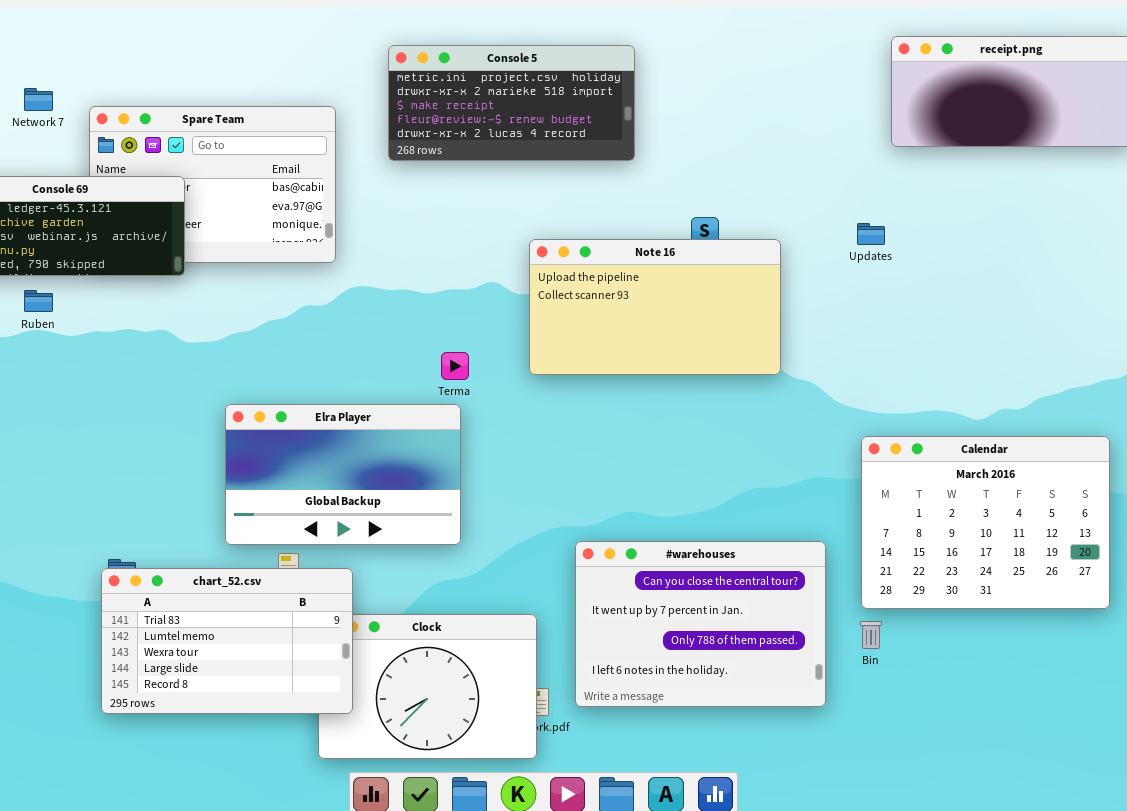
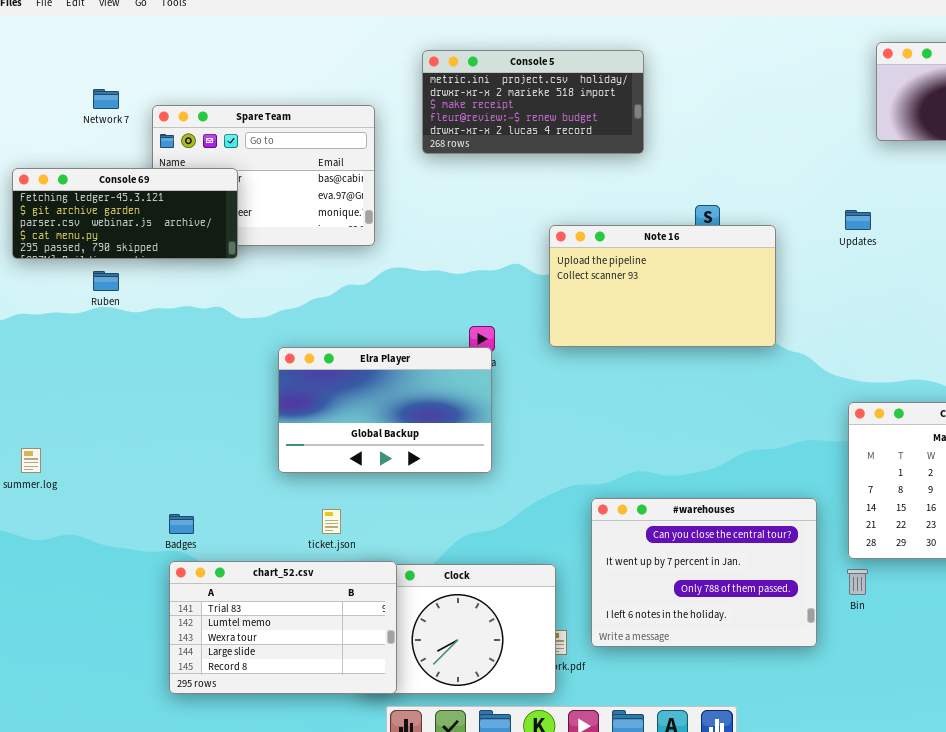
Elra Player: [225,404,461,545] -> [278,347,492,473], moved
chart_52.csv: [101,568,353,714] -> [169,561,397,694], moved

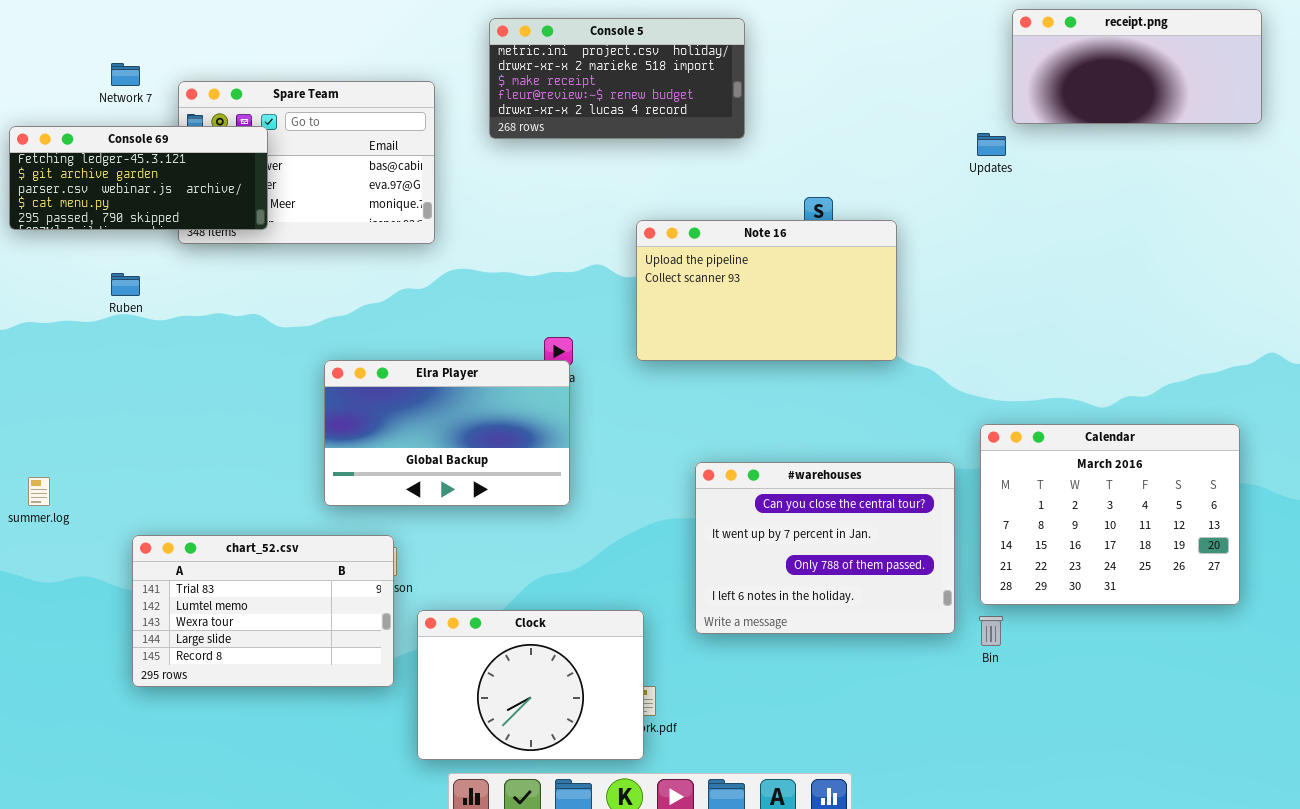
Console 69: [12,168,238,259] -> [9,126,268,230], moved
Updates: [845,210,871,230] -> [977,133,1006,156], moved
#warehouses: [591,498,817,647] -> [695,462,955,634], moved
chart_52.csv: [169,561,397,694] -> [132,535,394,687], moved

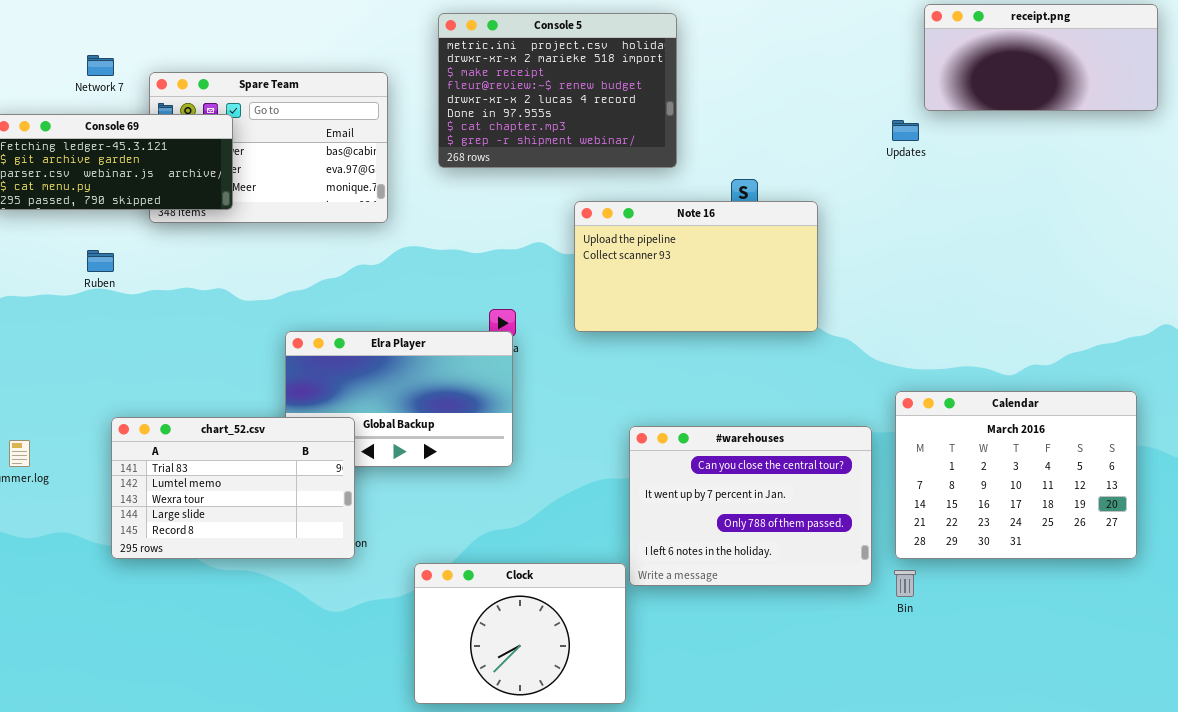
Console 5: [489,18,745,139] -> [438,13,677,168], resized
chart_52.csv: [132,535,394,687] -> [111,417,355,559], moved
Clock: [417,610,644,760] -> [414,563,626,704], moved

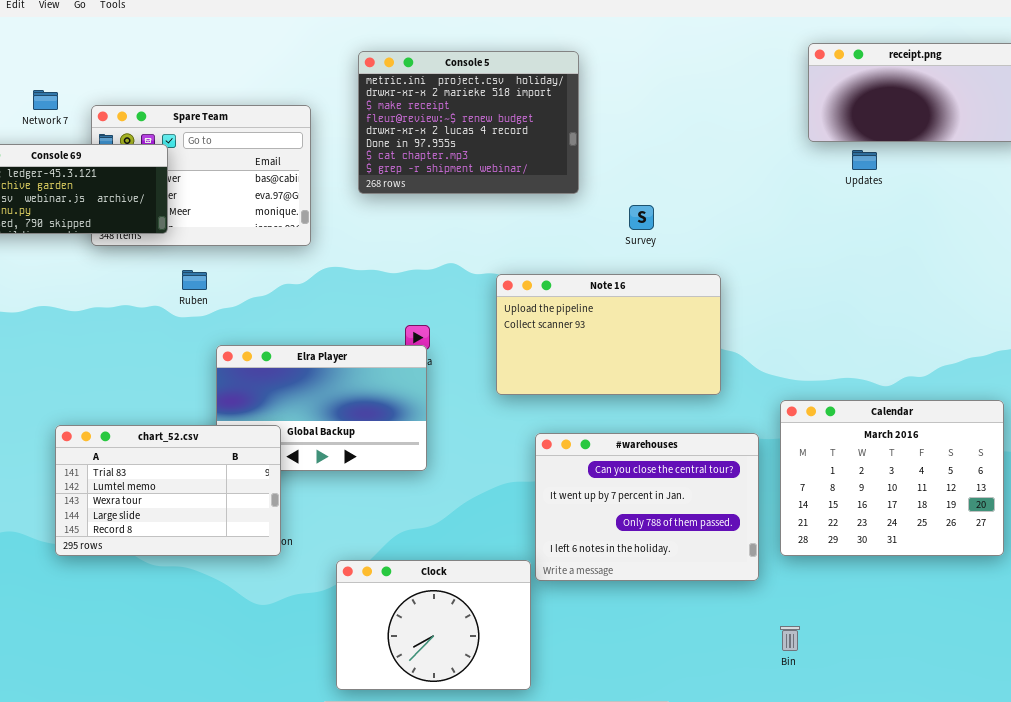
Updates: [892,120,919,141] -> [852,150,877,170], moved
Note 16: [574,201,818,332] -> [496,274,721,395], moved
Ruben: [87,250,114,272] -> [182,270,207,290], moved
Bin: [894,570,916,597] -> [780,626,800,651], moved

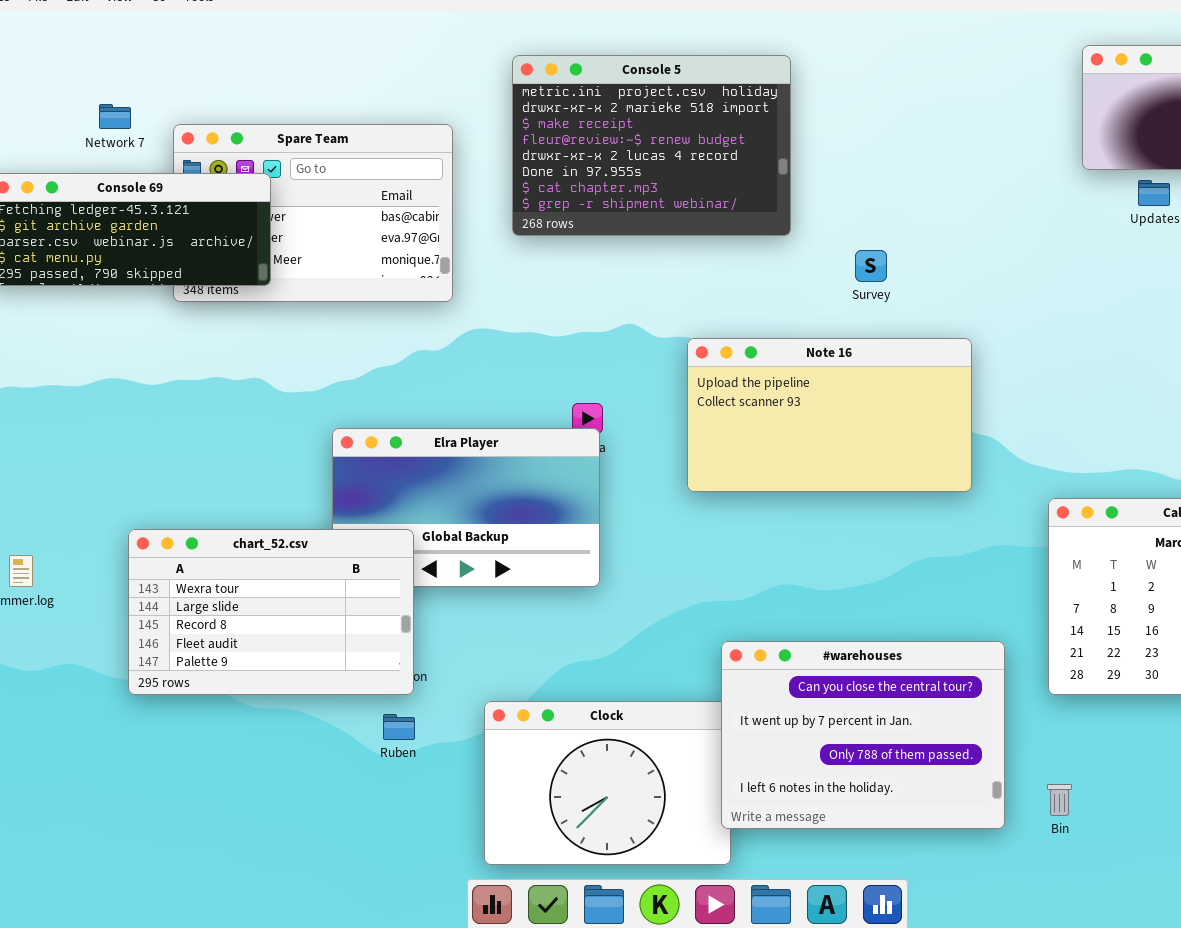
Ruben: [182,270,207,290] -> [383,714,415,740], moved
chart_52.csv: [55,425,281,556] -> [128,529,414,695], scrolled down 2 rows
#warehouses: [535,433,759,581] -> [721,641,1005,829], moved

